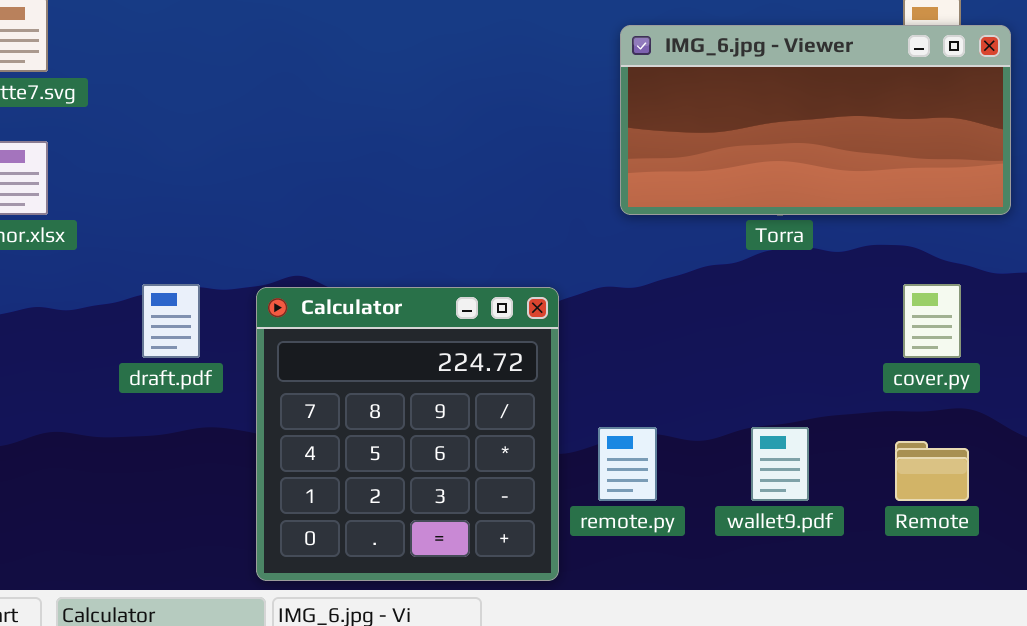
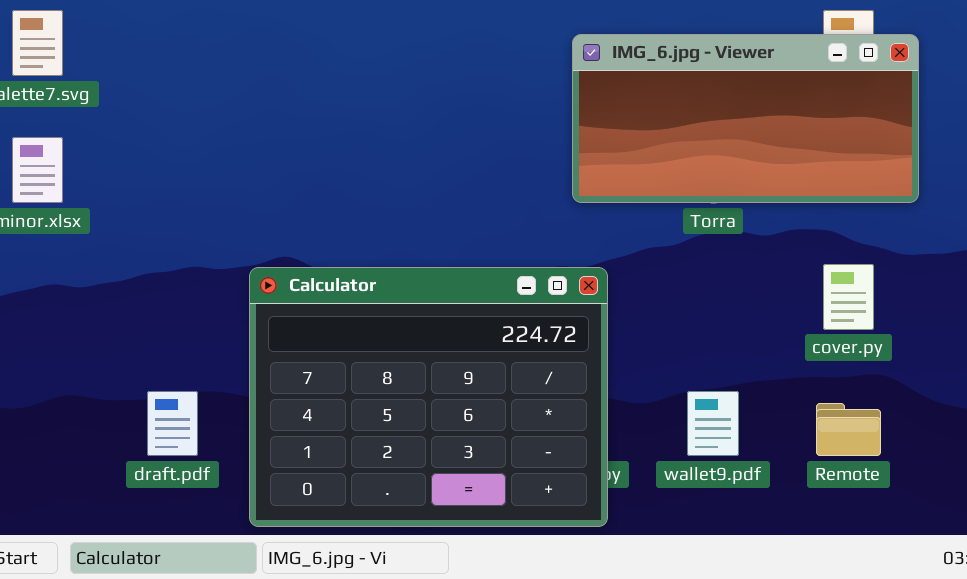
draft.pdf: [142,284,200,358] -> [147,391,198,456], moved
Calculator: [256,287,559,581] -> [249,267,608,527], resized

